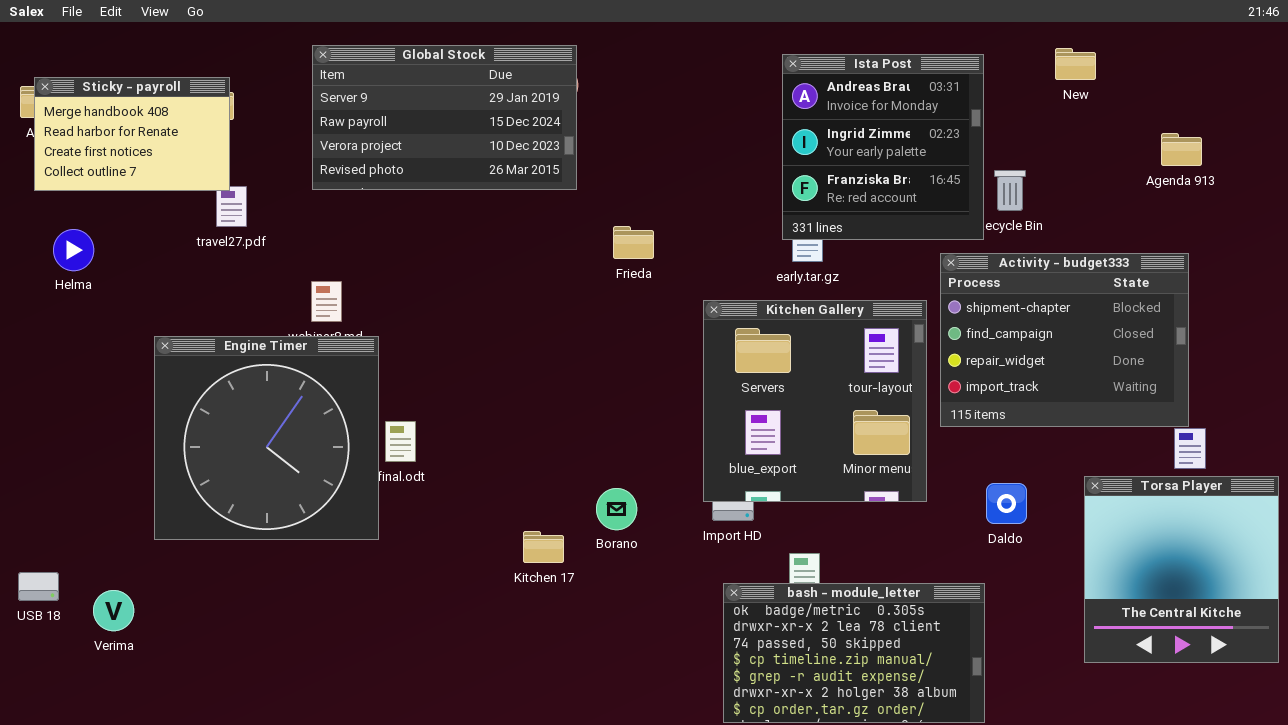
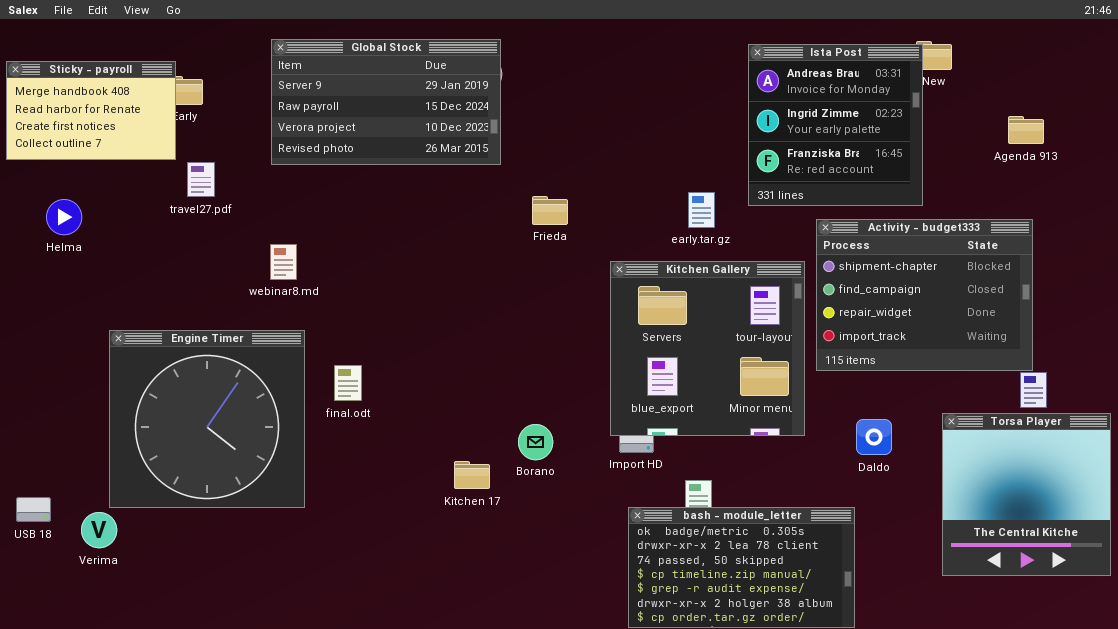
Ista Post: [782,54,984,240] -> [748,44,923,206], moved
Sticky - payroll: [34,77,230,191] -> [6,61,176,160], moved
Engine Timer: [154,336,379,540] -> [109,330,305,508], moved

